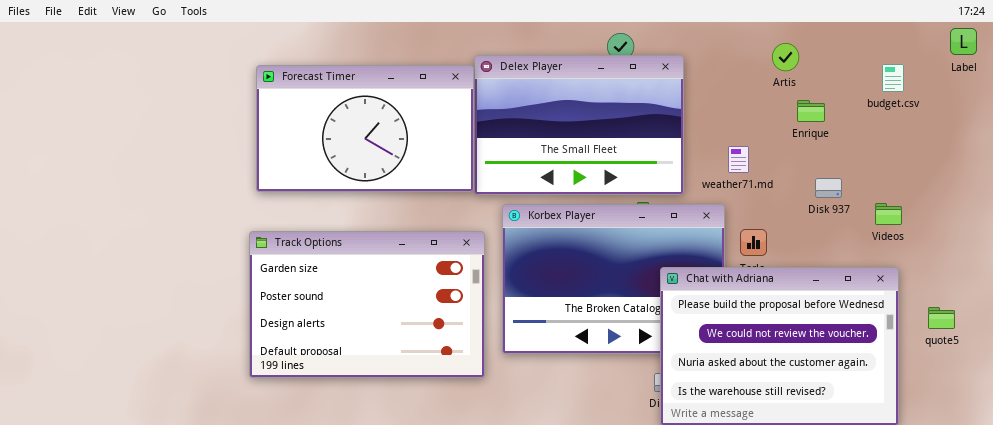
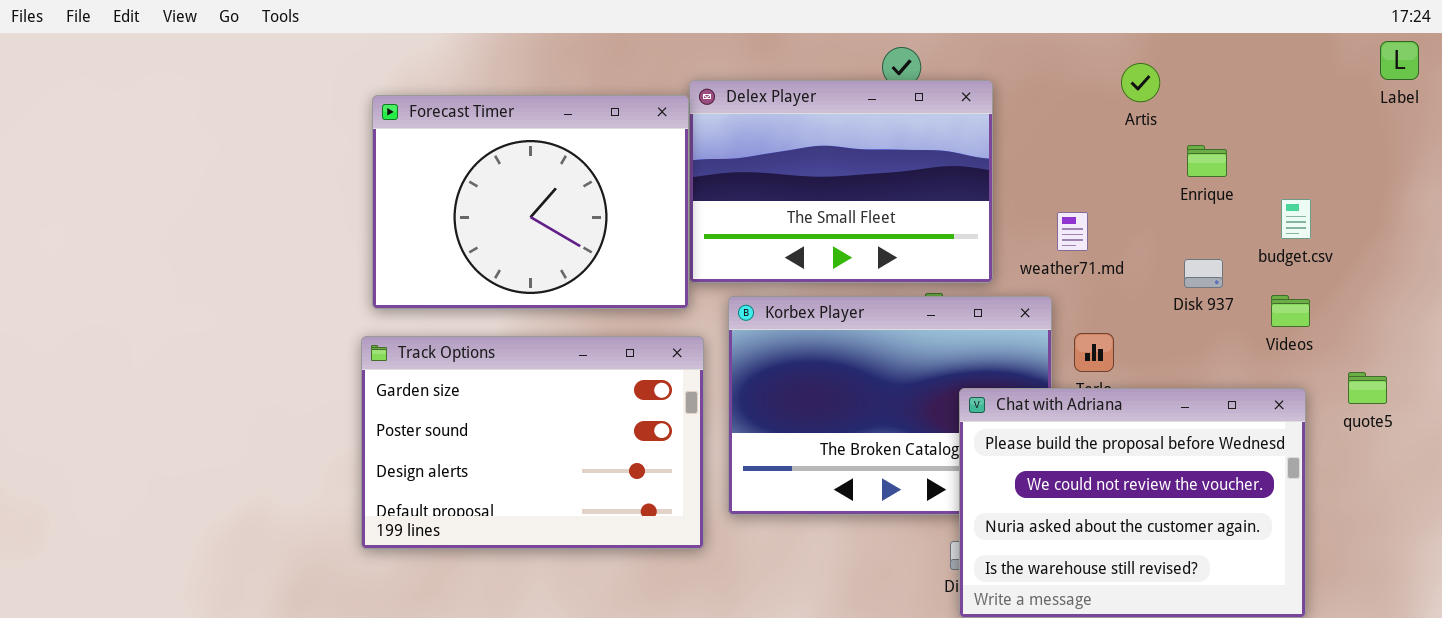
budget.csv: [882,64,904,92] -> [1281,199,1311,239], moved
Forecast Timer: [256,65,474,192] -> [372,95,689,309], resized
Enrique: [797,100,825,122] -> [1187,145,1227,177], moved
quote5: [928,307,955,329] -> [1348,372,1387,404], moved

